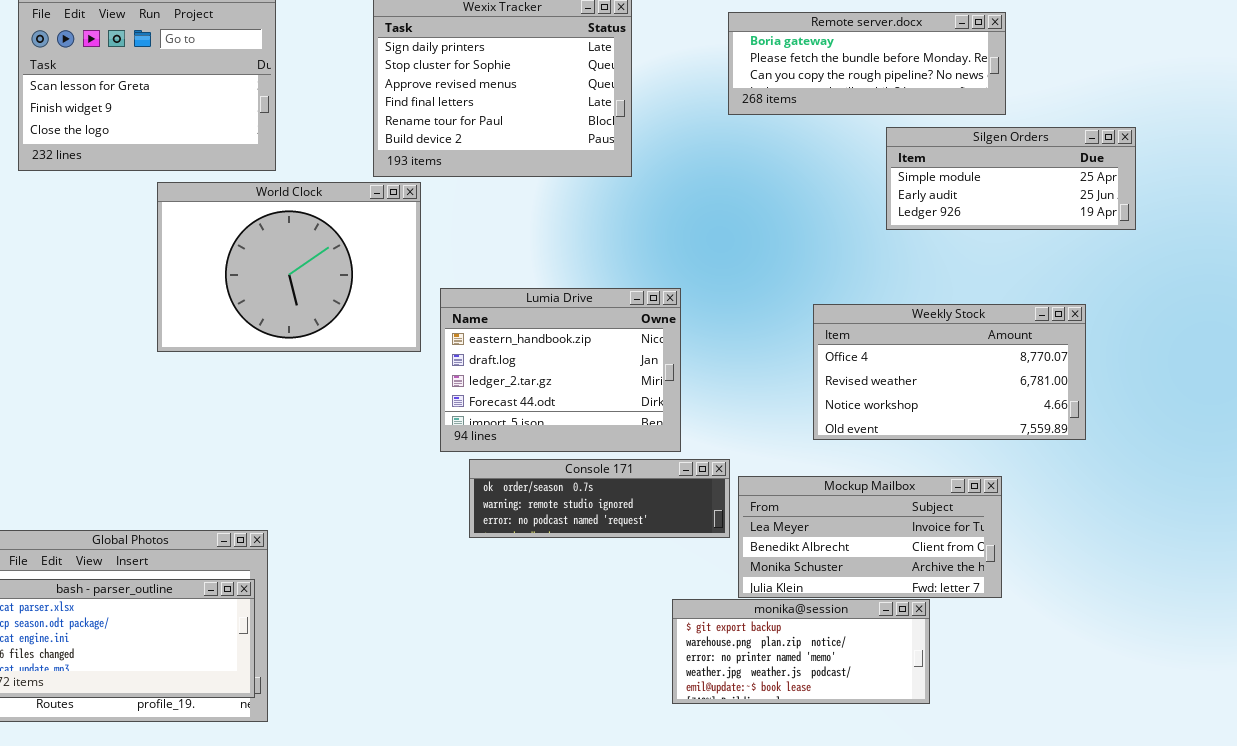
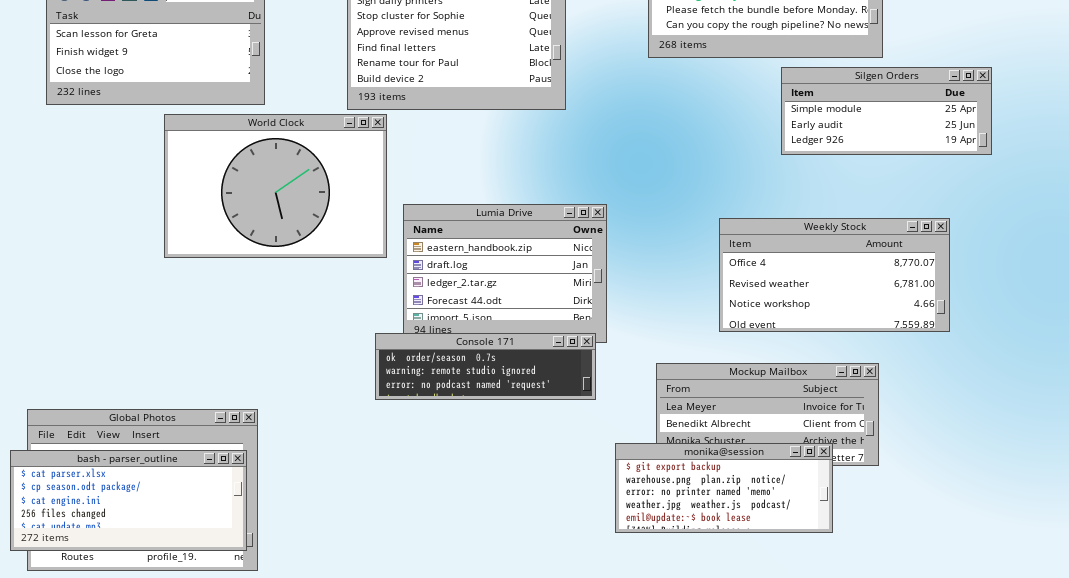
Console 171: [469,459,730,538] -> [375,333,596,400], moved
monika@session: [672,599,930,704] -> [615,443,833,533], moved

